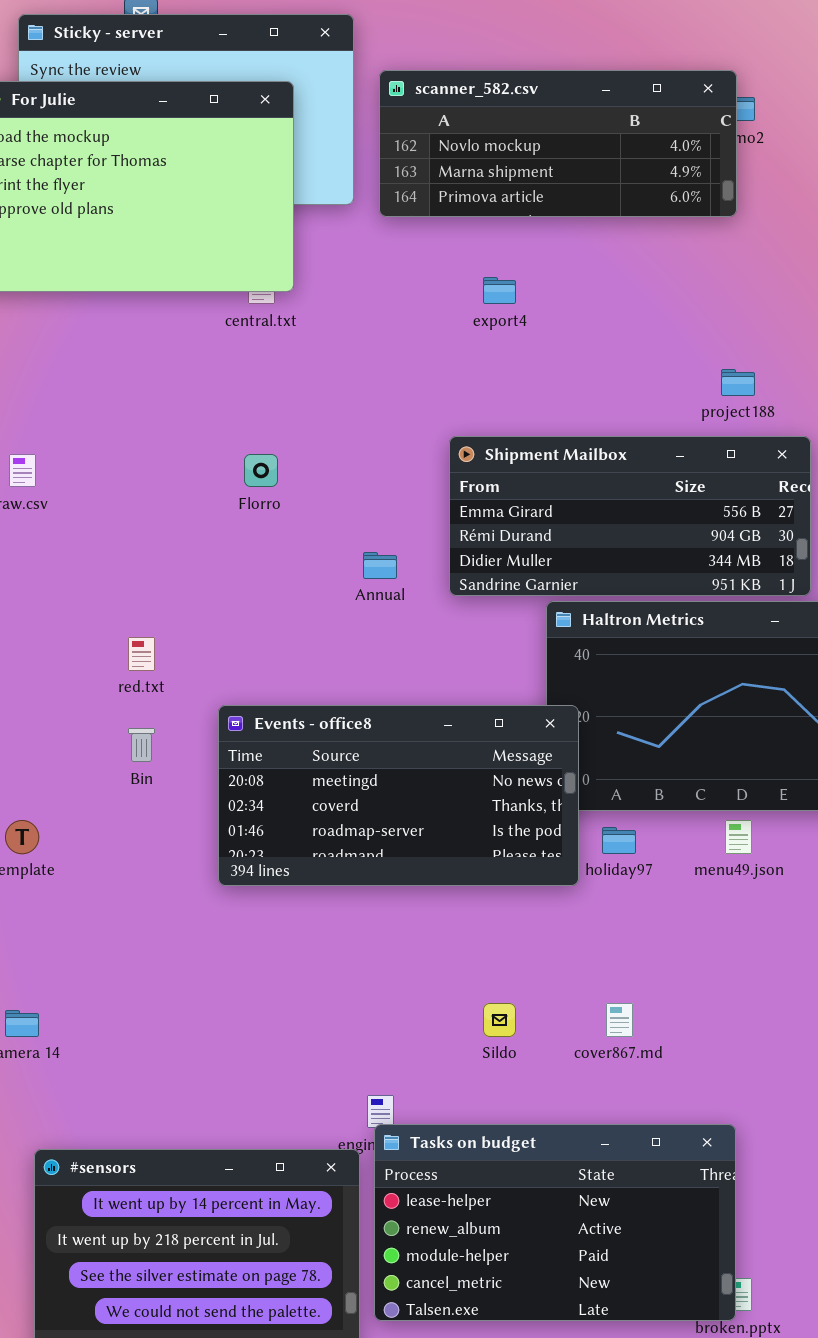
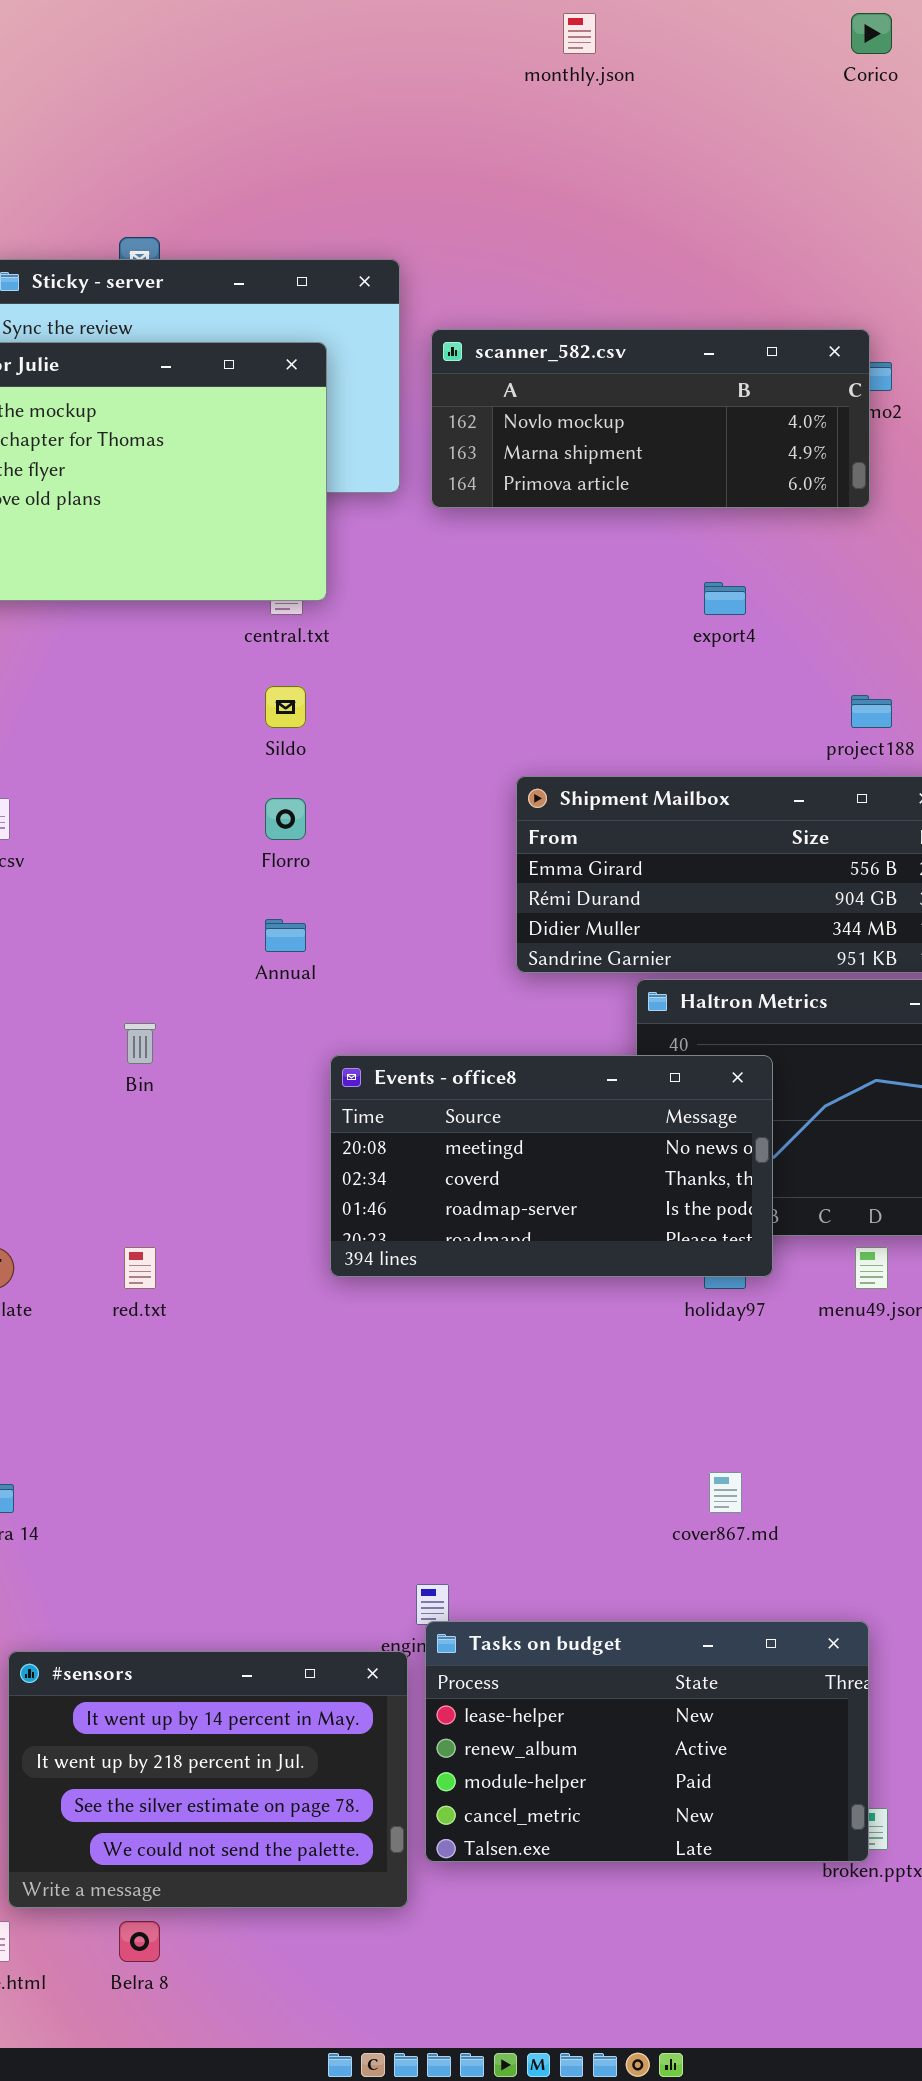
export4: [483,277,516,304] -> [704,582,746,615], moved
Annual: [363,552,397,579] -> [265,919,306,952], moved
red.txt: [128,637,155,671] -> [124,1247,156,1289], moved
Events - office8: [218,705,579,886] -> [330,1055,773,1277], moved
Bin: [128,728,155,762] -> [124,1023,156,1064], moved
Sildo: [483,1003,516,1037] -> [265,686,306,728], moved

